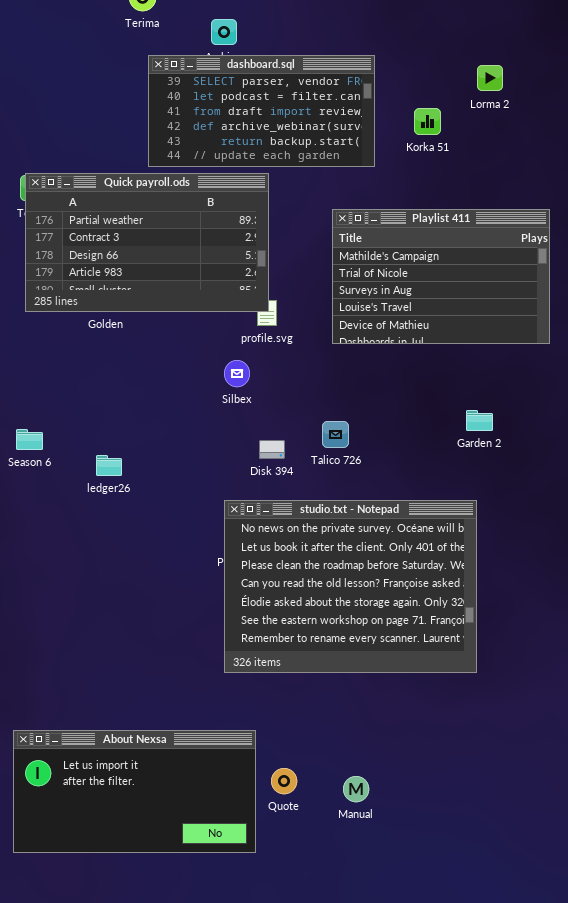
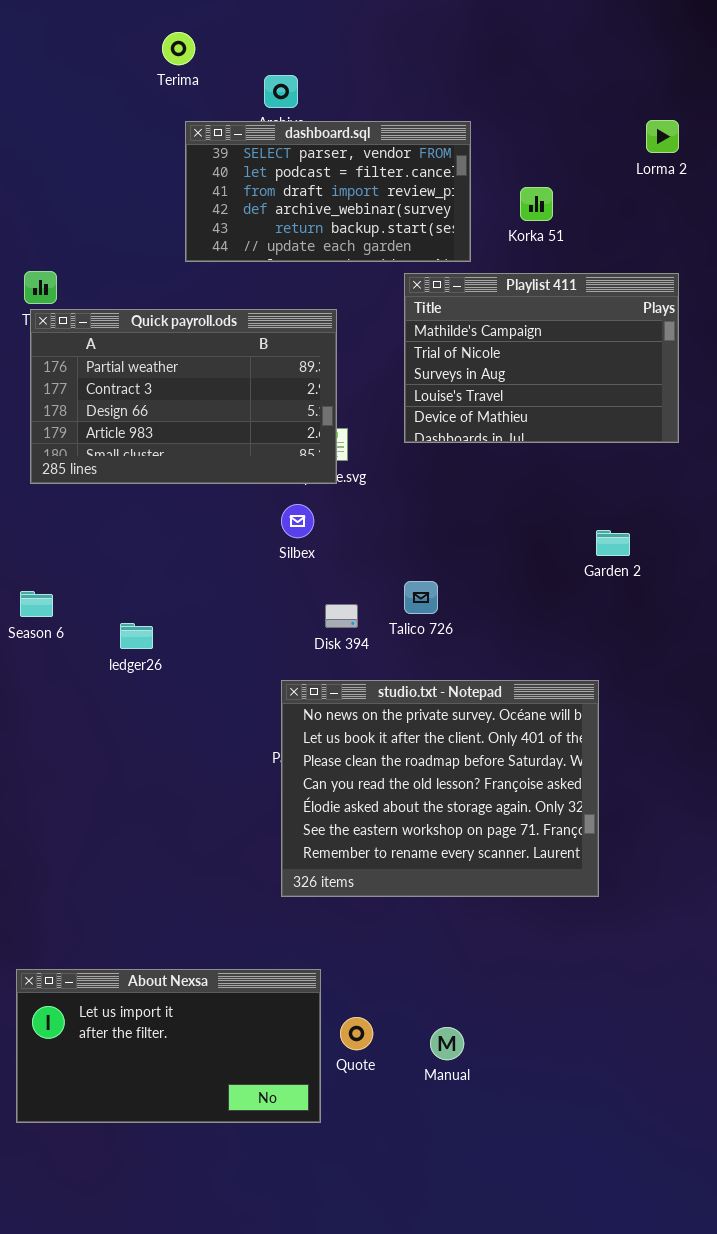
Lorma 2: [477,65,503,91] -> [646,120,679,153], moved
Quick payroll.ods: [25,173,269,312] -> [30,309,337,484], moved
Playlist 411: [332,209,550,344] -> [404,273,679,443], moved
Garden 2: [466,410,493,431] -> [596,530,630,556], moved

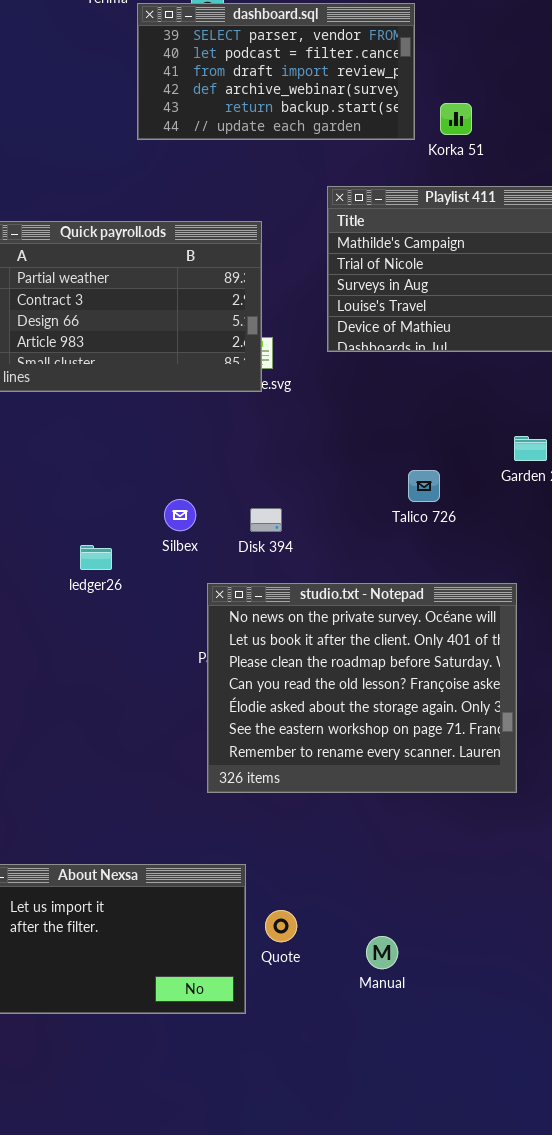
dashboard.sql: [185,121,471,262] -> [137,3,415,140], moved
Silbex: [281,504,314,538] -> [164,499,196,531], moved
Talico 726: [404,581,438,614] -> [408,470,440,502], moved
ledger26: [120,623,153,649] -> [80,545,112,570], moved
Manual: [430,1027,464,1060] -> [366,936,398,969], moved

